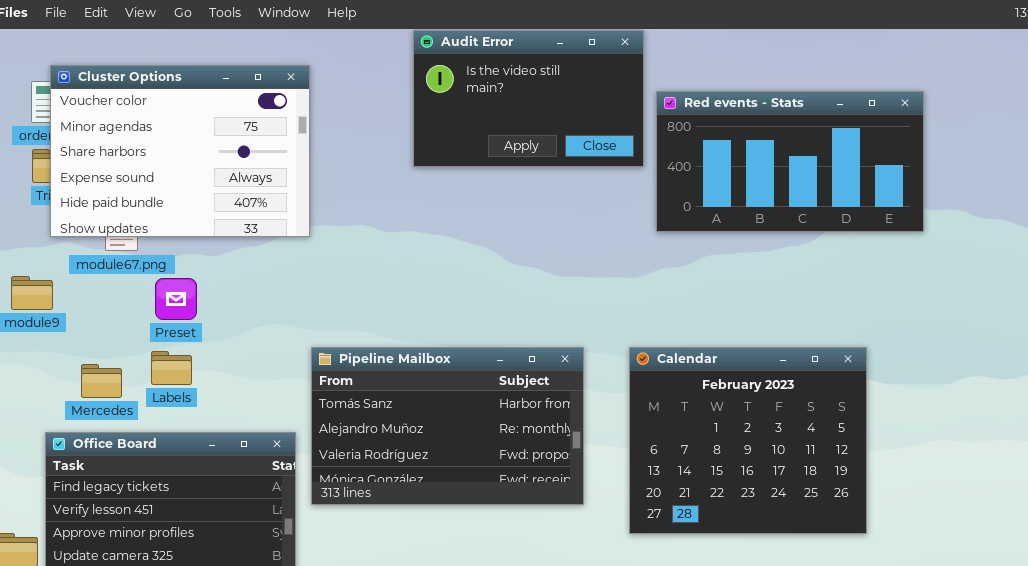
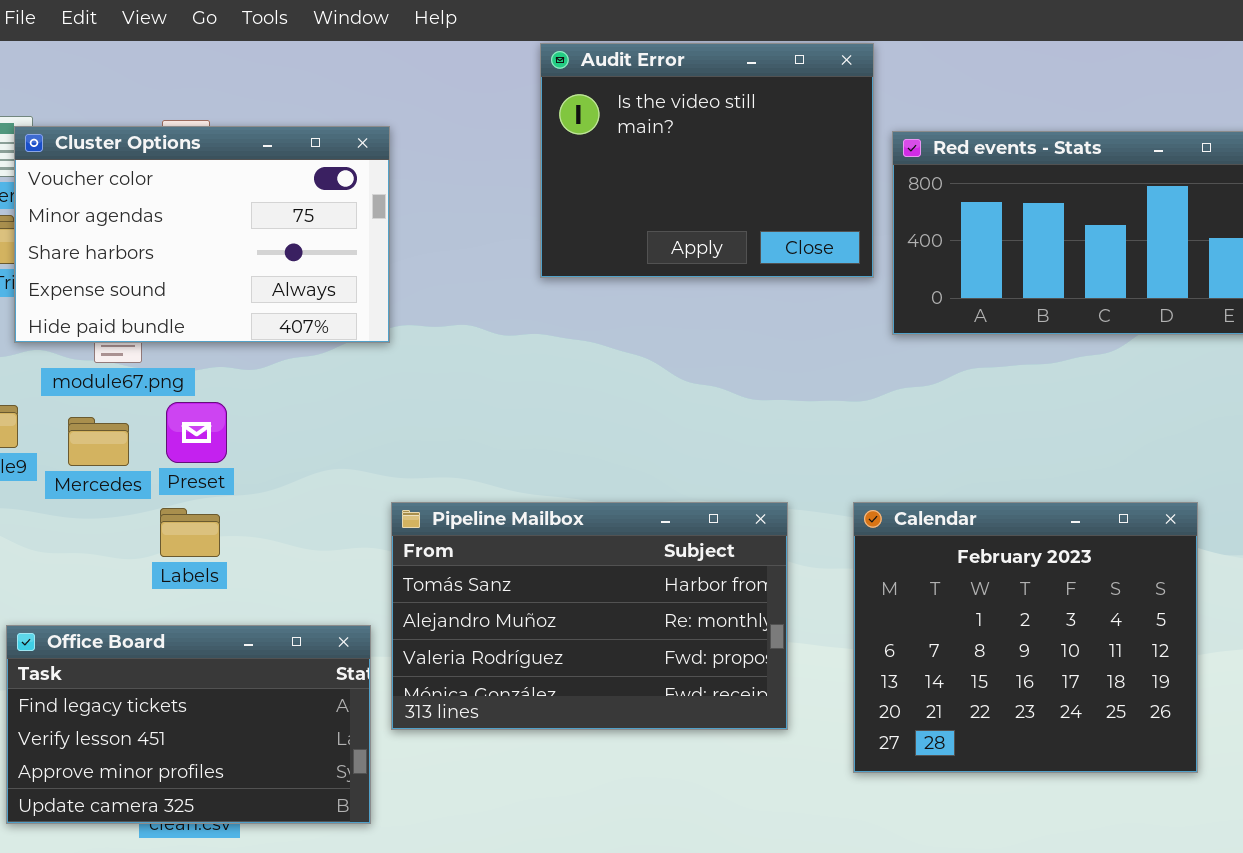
Audit Error: [413,30,644,167] -> [540,43,874,278], resized
Cluster Options: [50,65,310,237] -> [14,126,390,343], resized
Mercedes: [81,364,122,398] -> [68,417,129,466], moved

